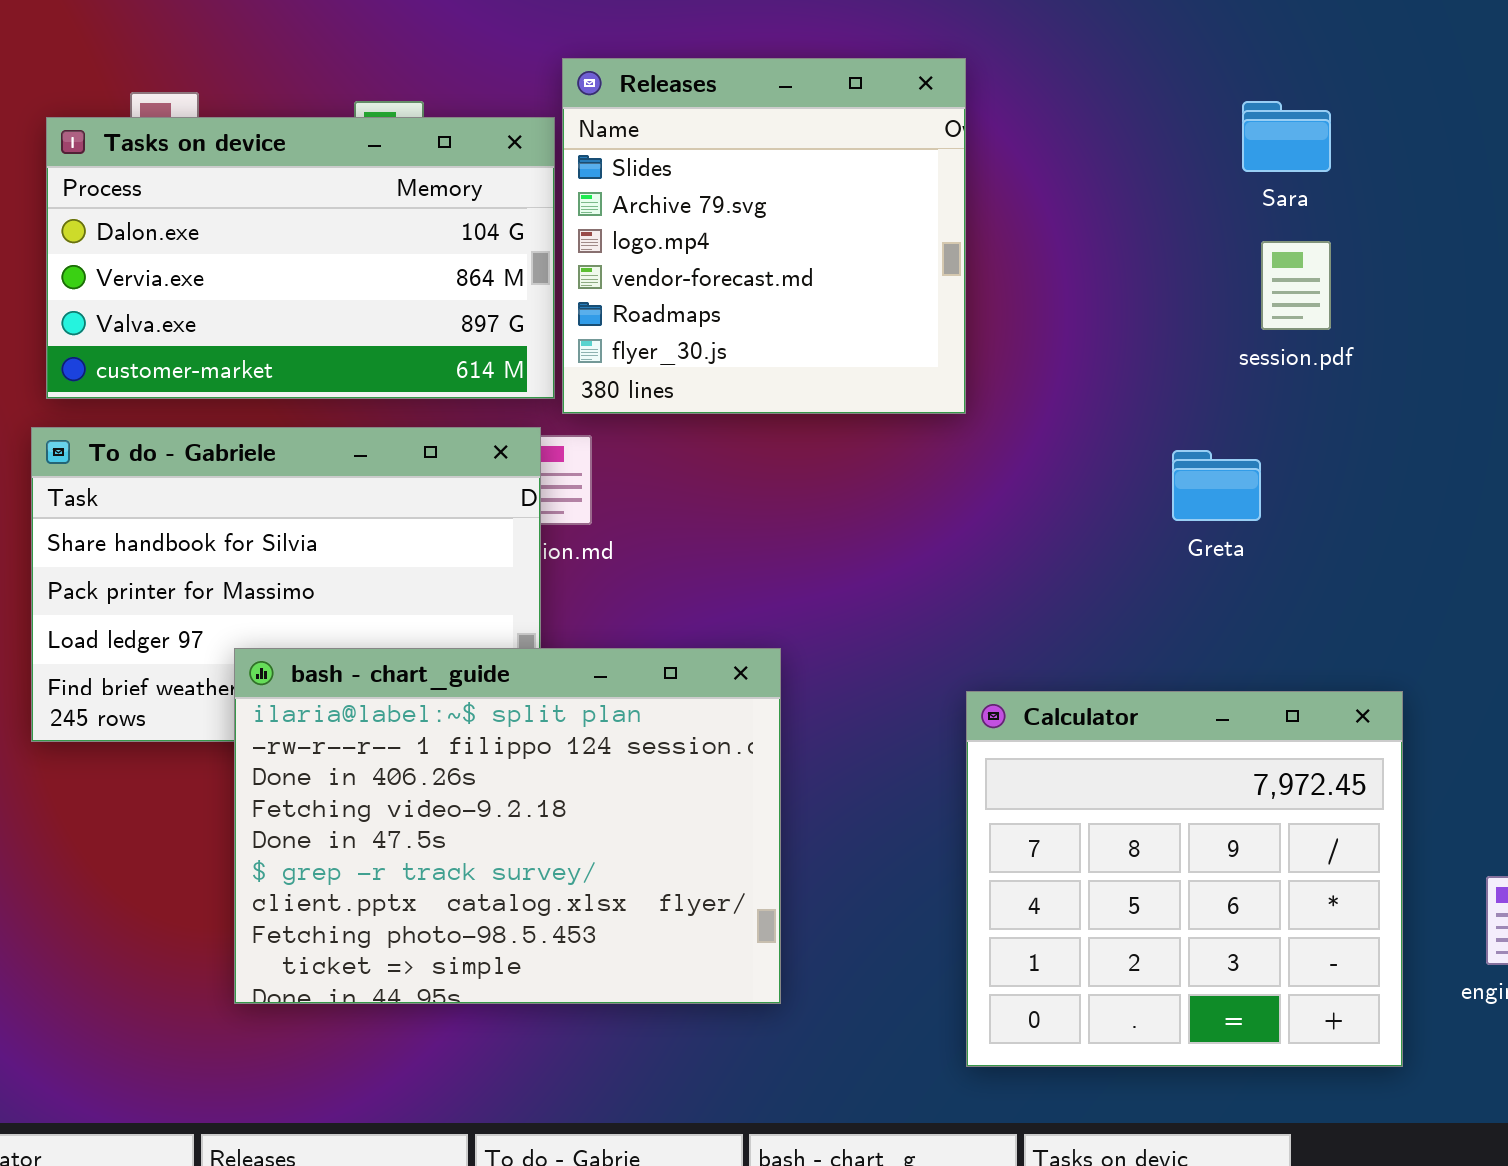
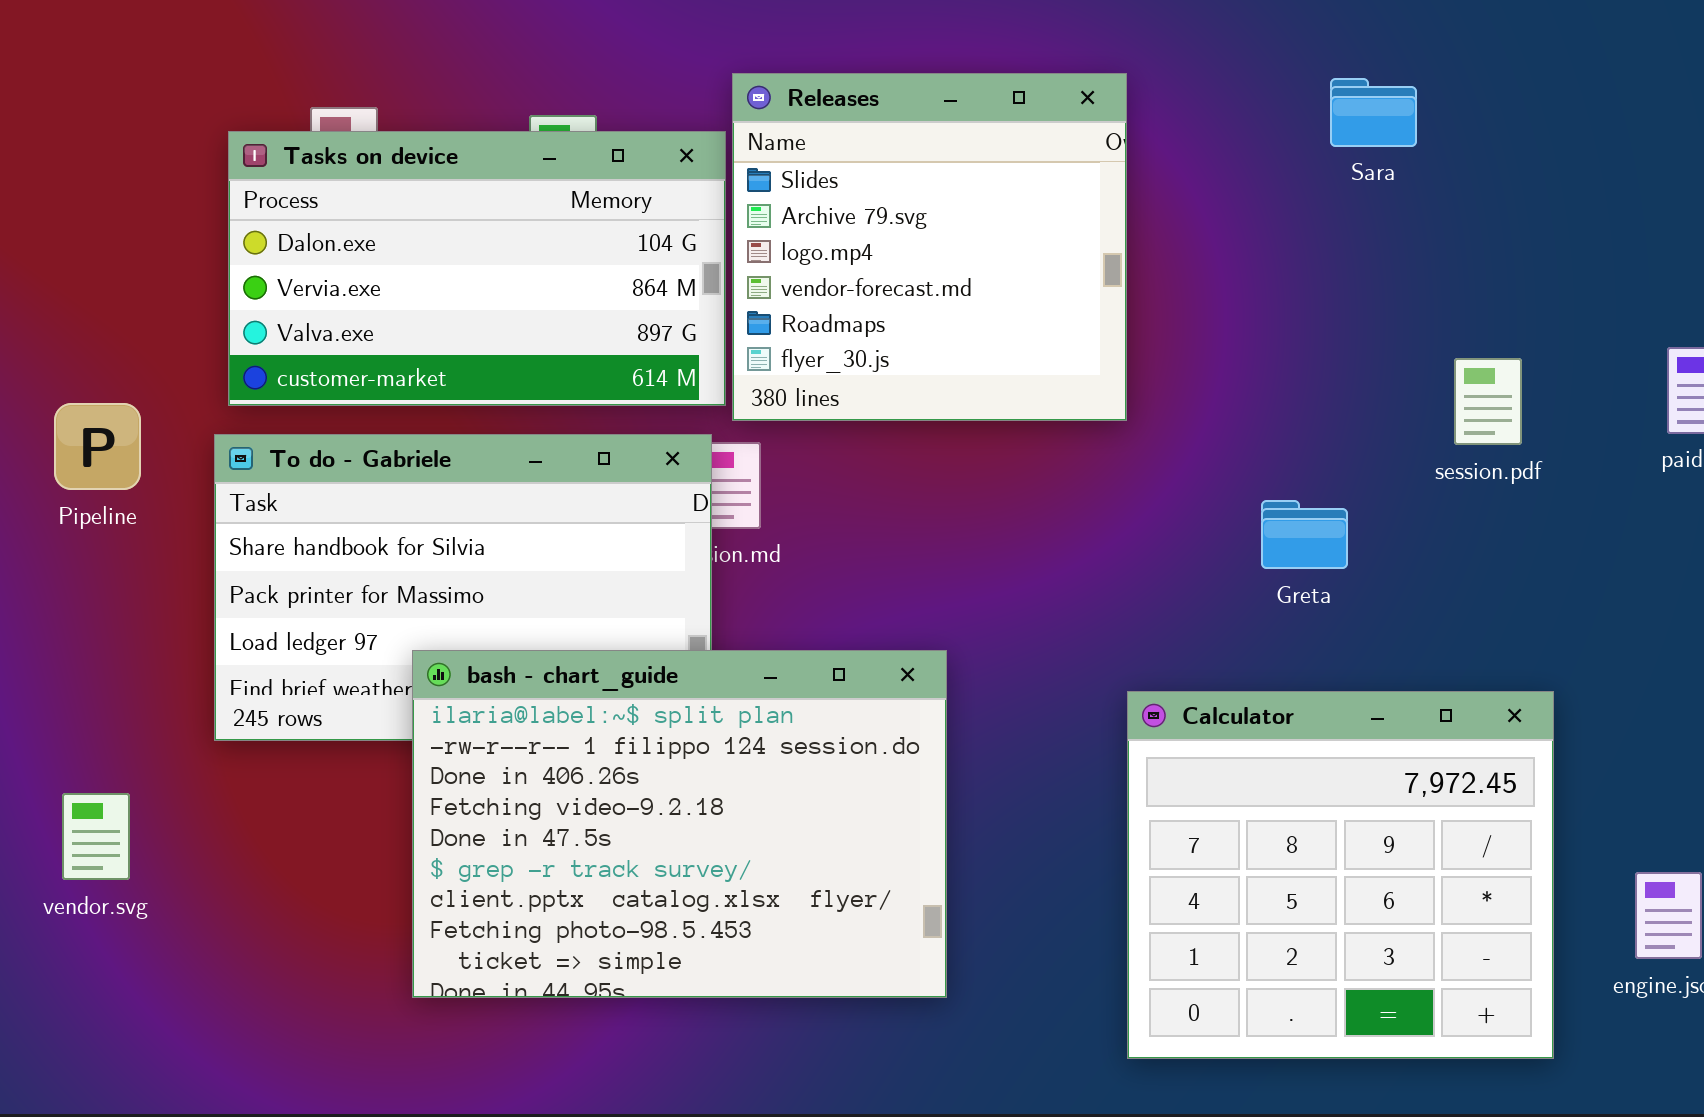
Sara: [1242,101,1331,172] -> [1330,78,1417,147], moved
session.pdf: [1261,241,1331,330] -> [1454,358,1522,445], moved
Greta: [1172,450,1261,521] -> [1261,500,1348,569], moved

